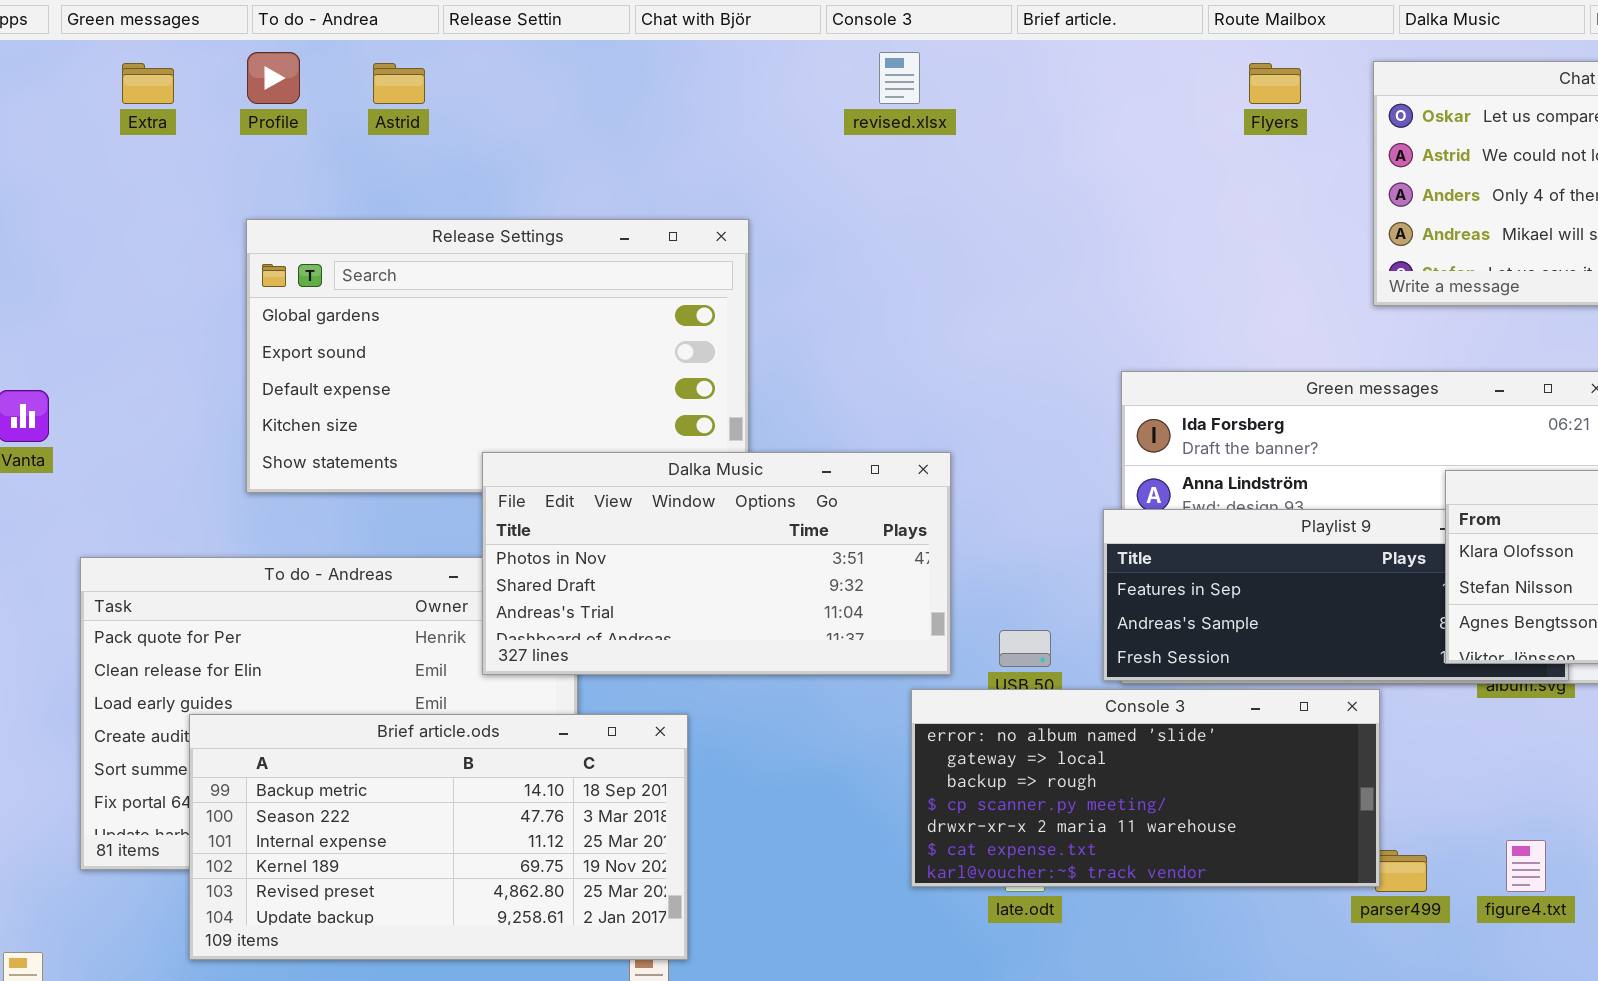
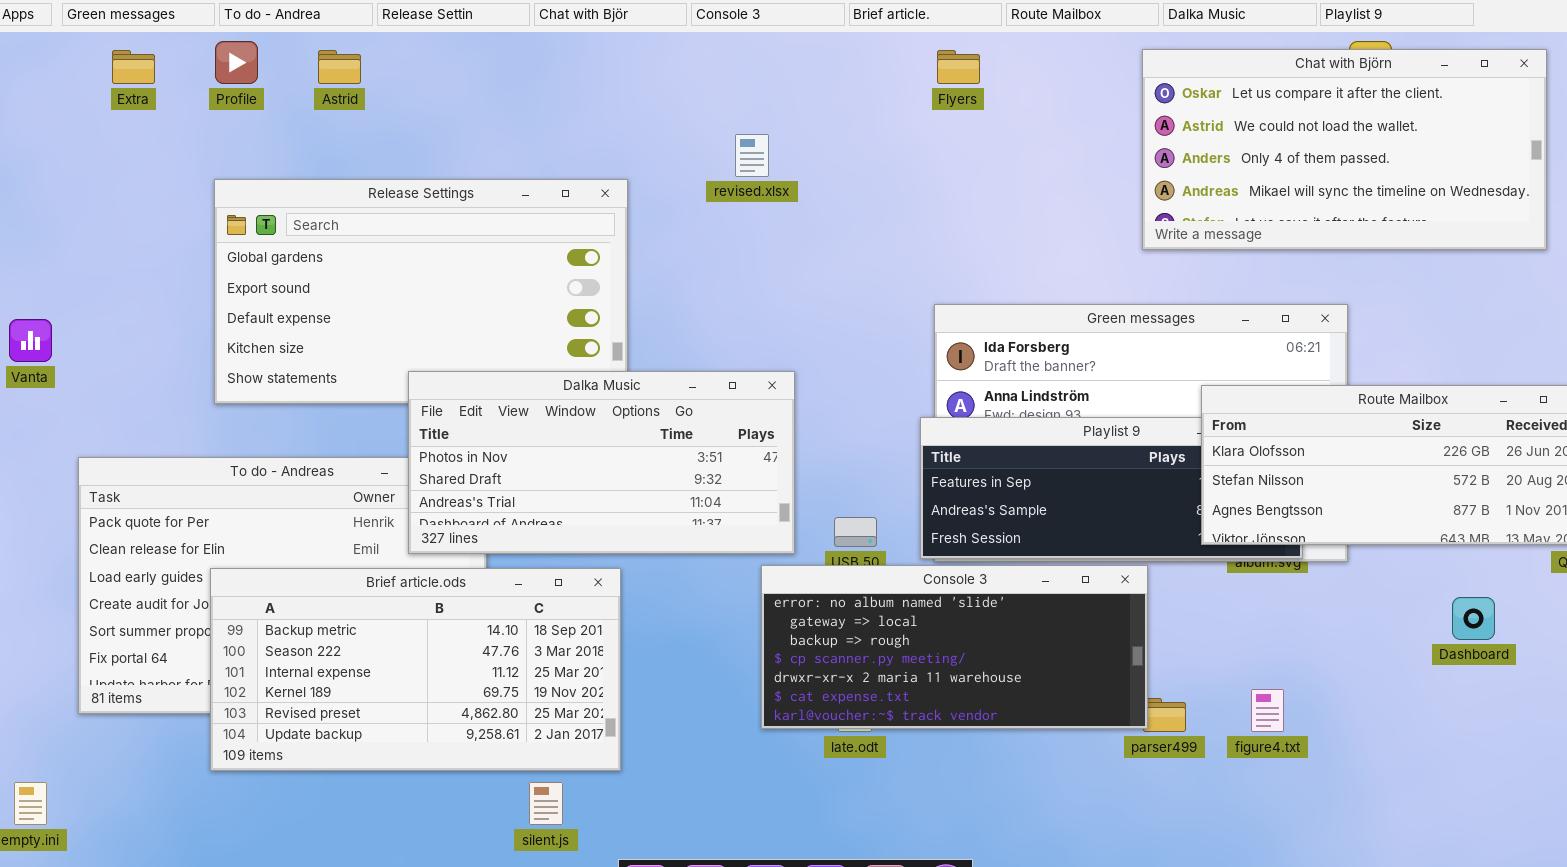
revised.xlsx: [879,52,920,104] -> [735,134,769,177], moved
Flyers: [1249,63,1301,104] -> [937,50,980,84], moved
Brief article.ods: [189,714,688,960] -> [210,568,621,771], moved

